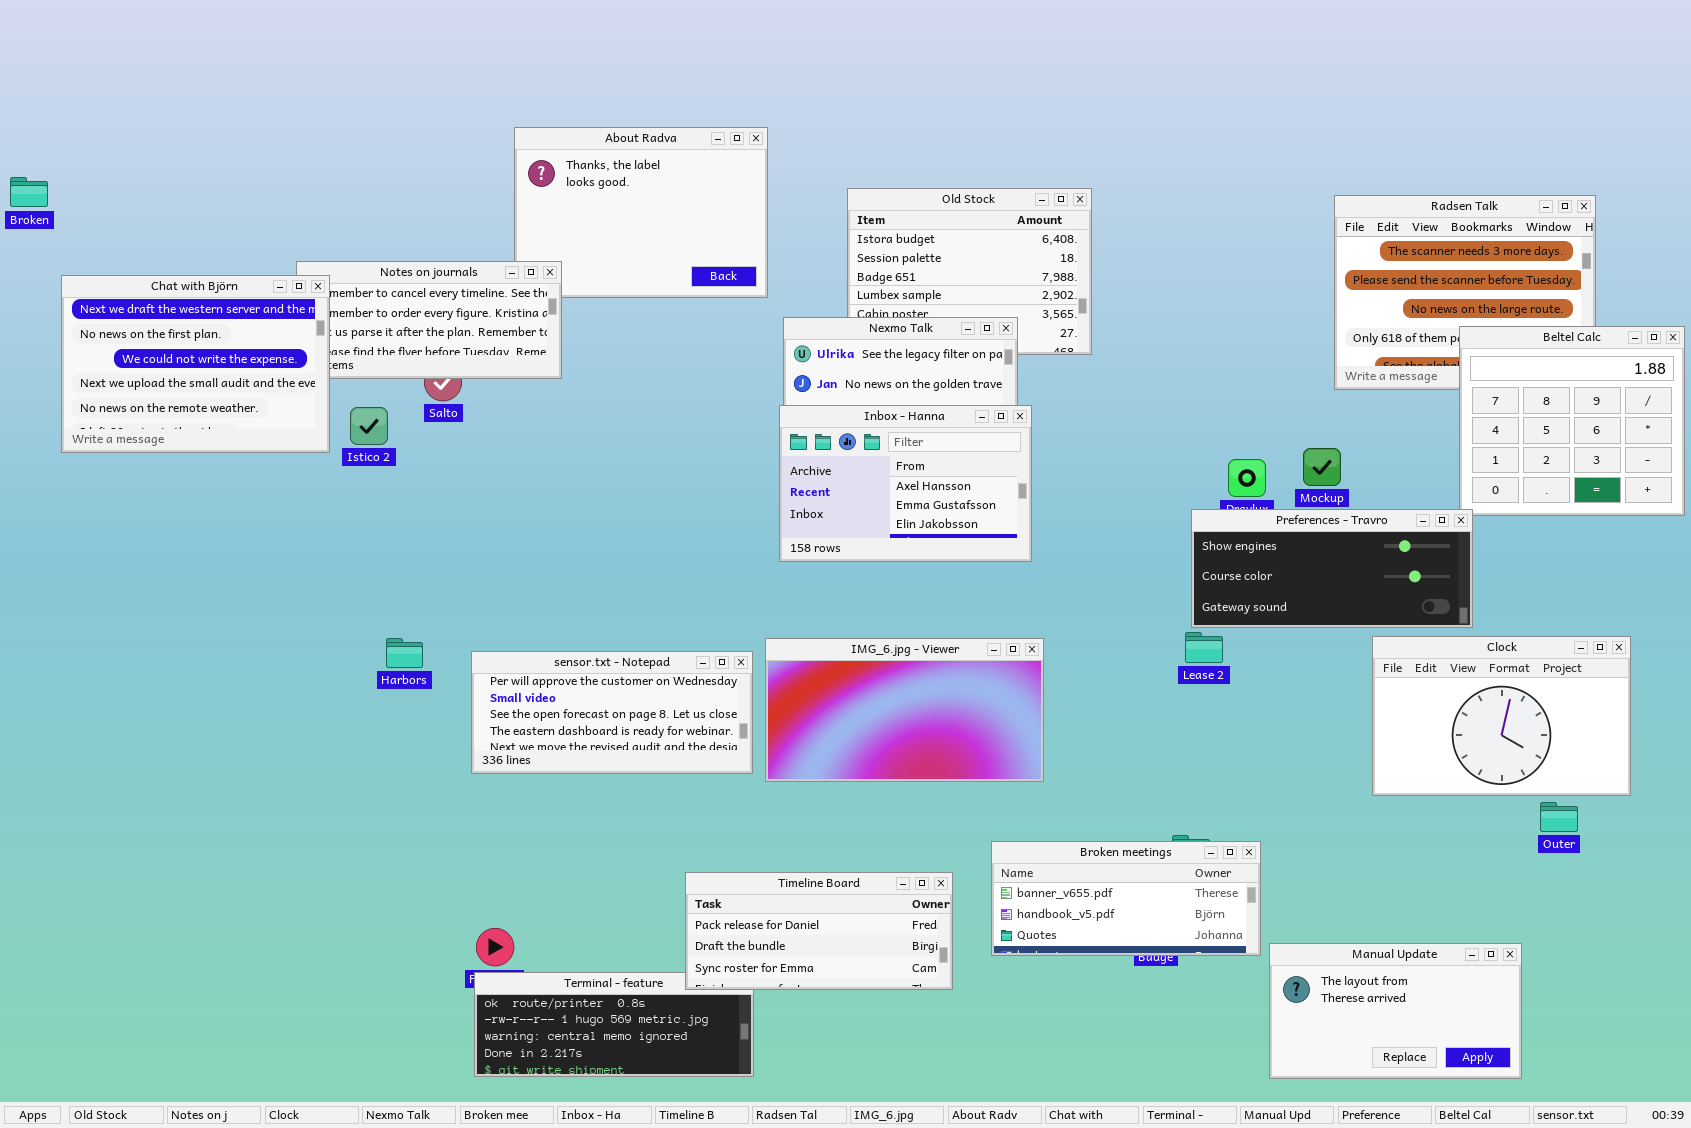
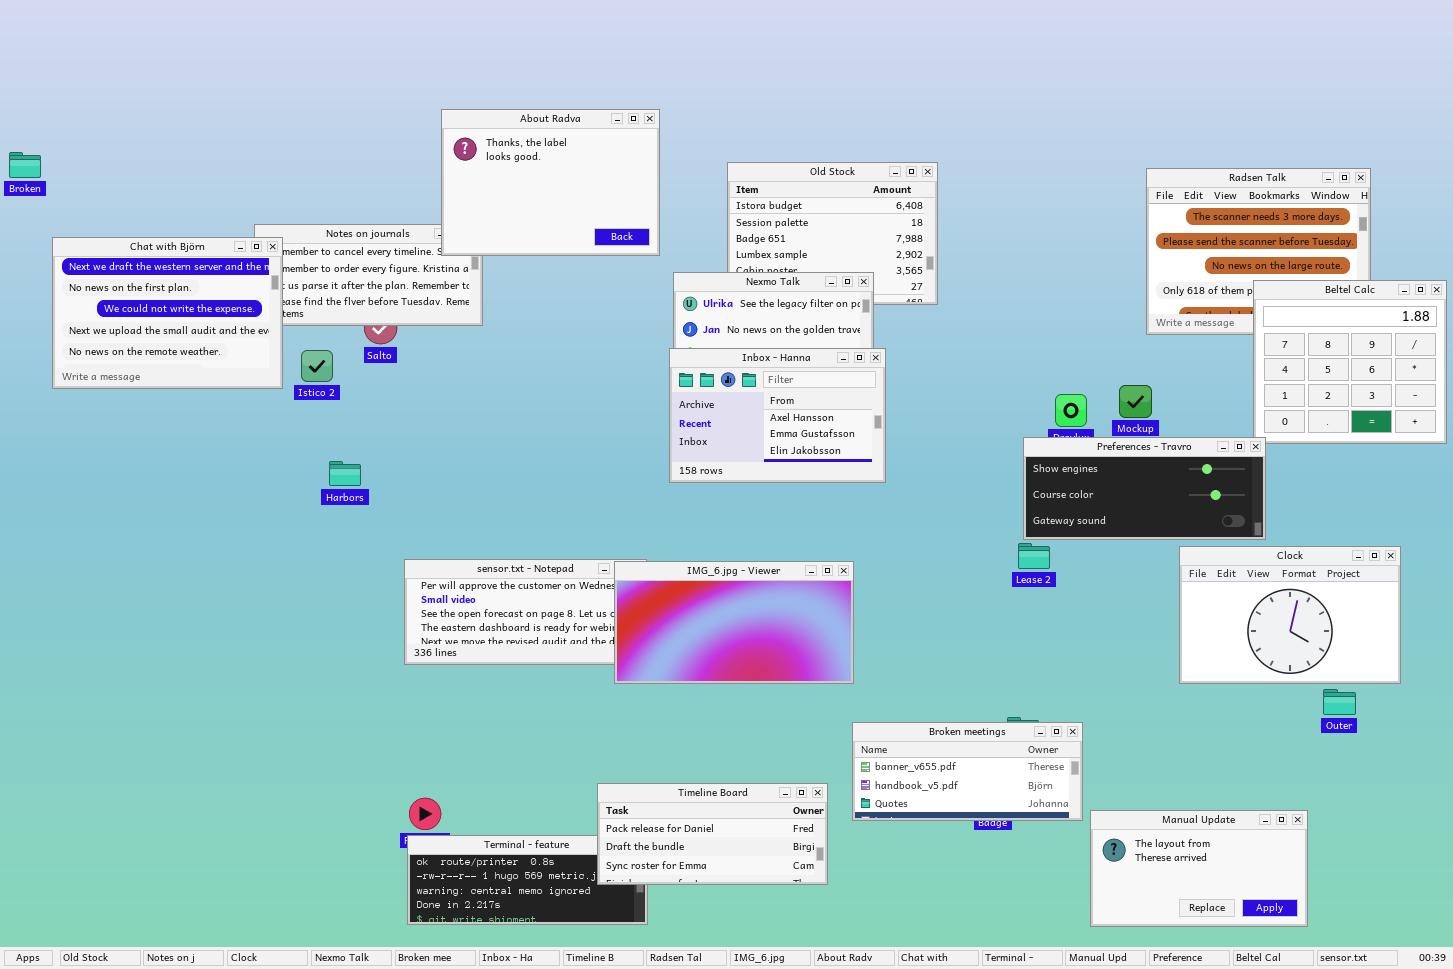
About Radva: [514,127,768,298] -> [441,109,660,256], raised
Harbors: [386,638,423,668] -> [329,461,361,486], moved
IMG_6.jpg - Viewer: [765,638,1044,782] -> [614,561,854,684], moved
Timeline Board: [685,872,953,990] -> [597,783,828,885], moved

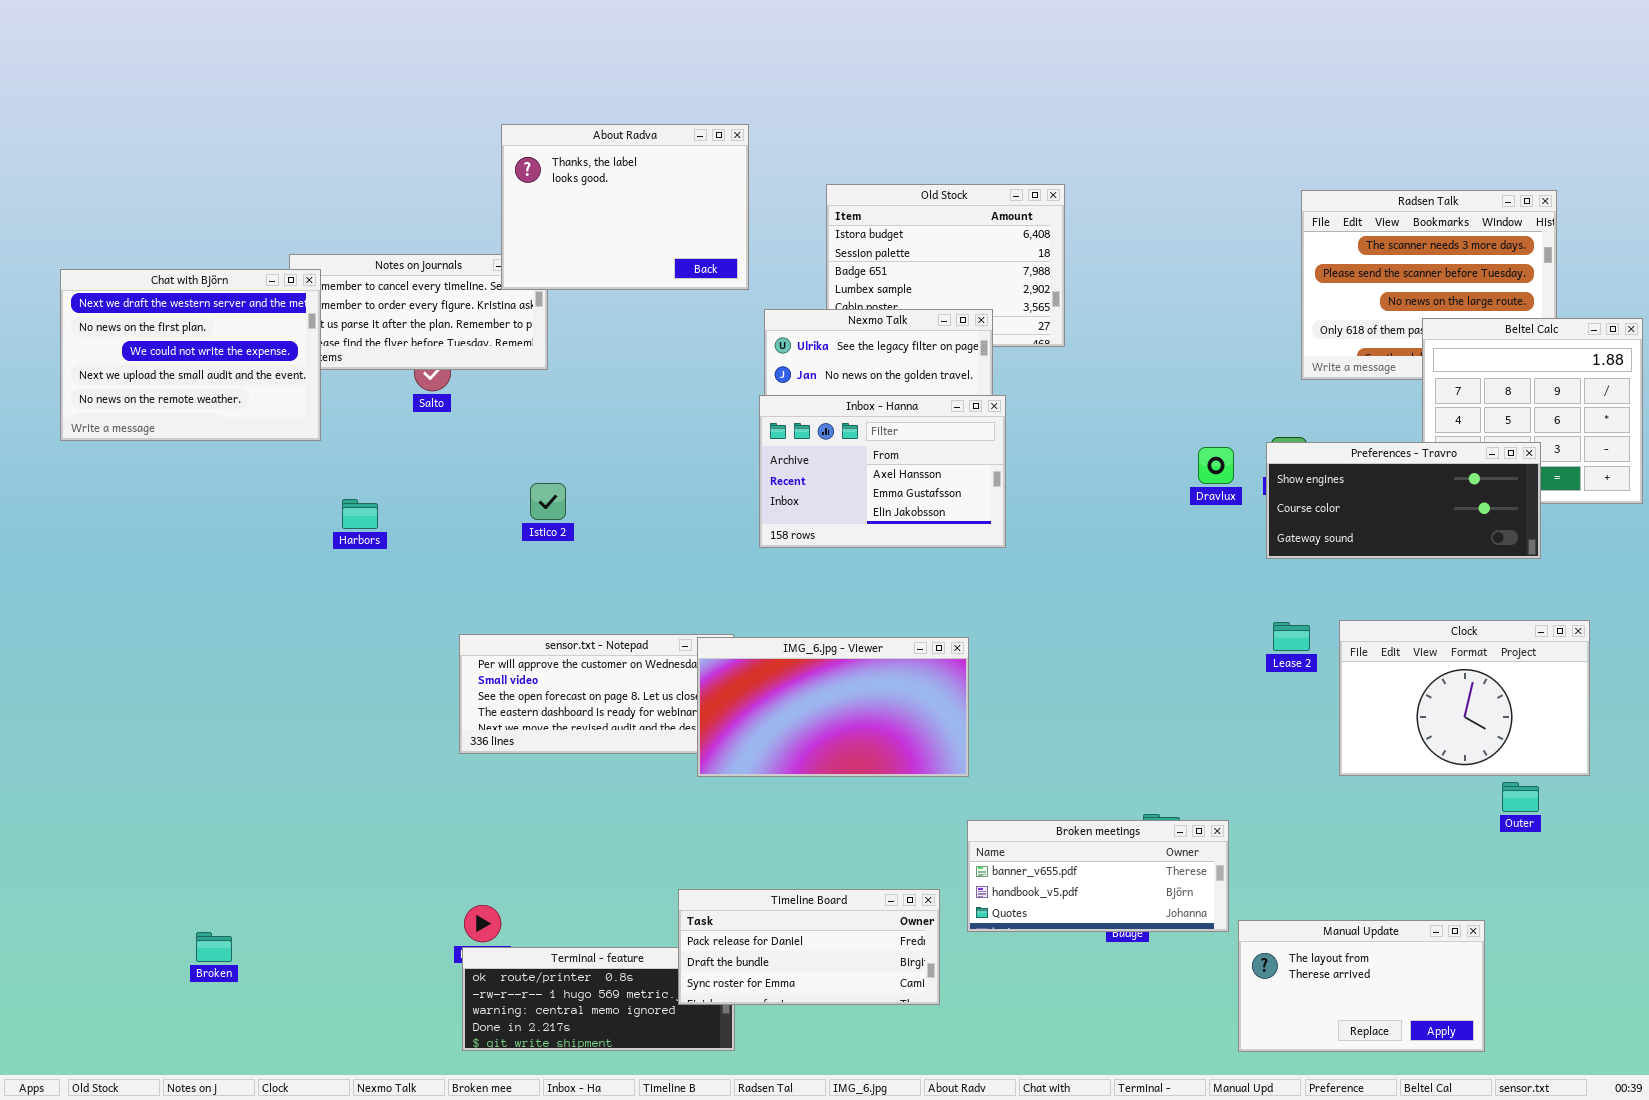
Broken: [9,152,41,178] -> [196,932,232,962], moved
Istico 2: [301,350,333,382] -> [530,483,566,520], moved
Preferences - Travro: [1023,437,1266,540] -> [1266,442,1541,559], moved
Harbors: [329,461,361,486] -> [342,499,378,529], moved
Lease 2: [1018,543,1050,569] -> [1273,622,1310,651], moved

